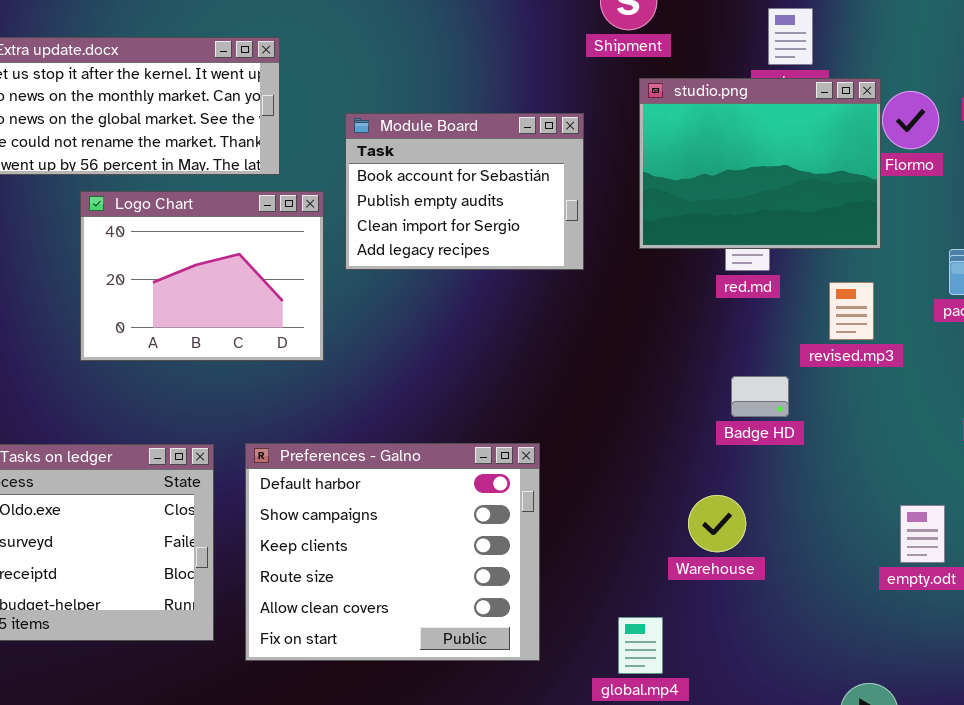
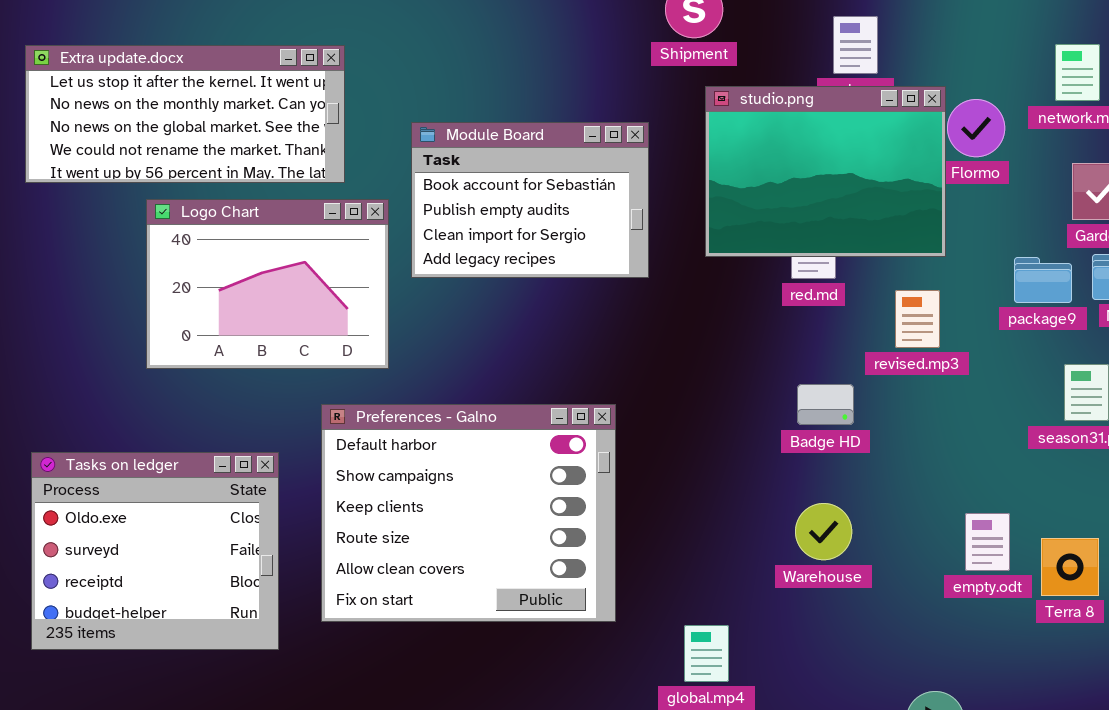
Preferences - Galno: [245,443,540,661] -> [321,404,616,622], moved
Warehouse: [688,495,746,552] -> [795,503,852,560], moved

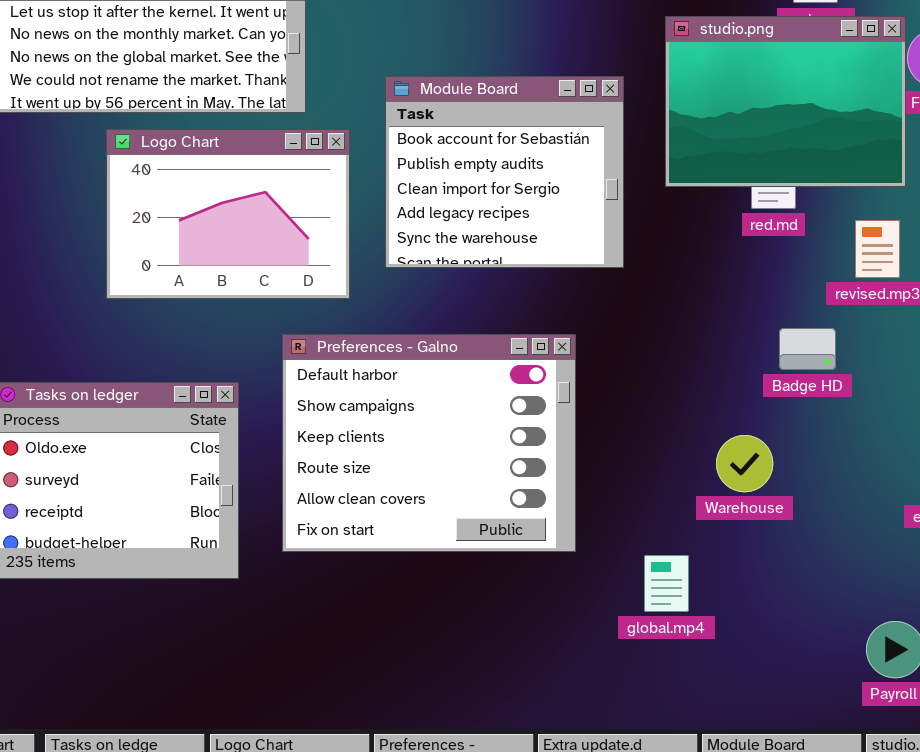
Module Board: [411,122,649,278] -> [385,76,624,268], moved, resized
Badge HD: [797,384,854,425] -> [779,328,836,370], moved
Warehouse: [795,503,852,560] -> [716,435,773,492], moved

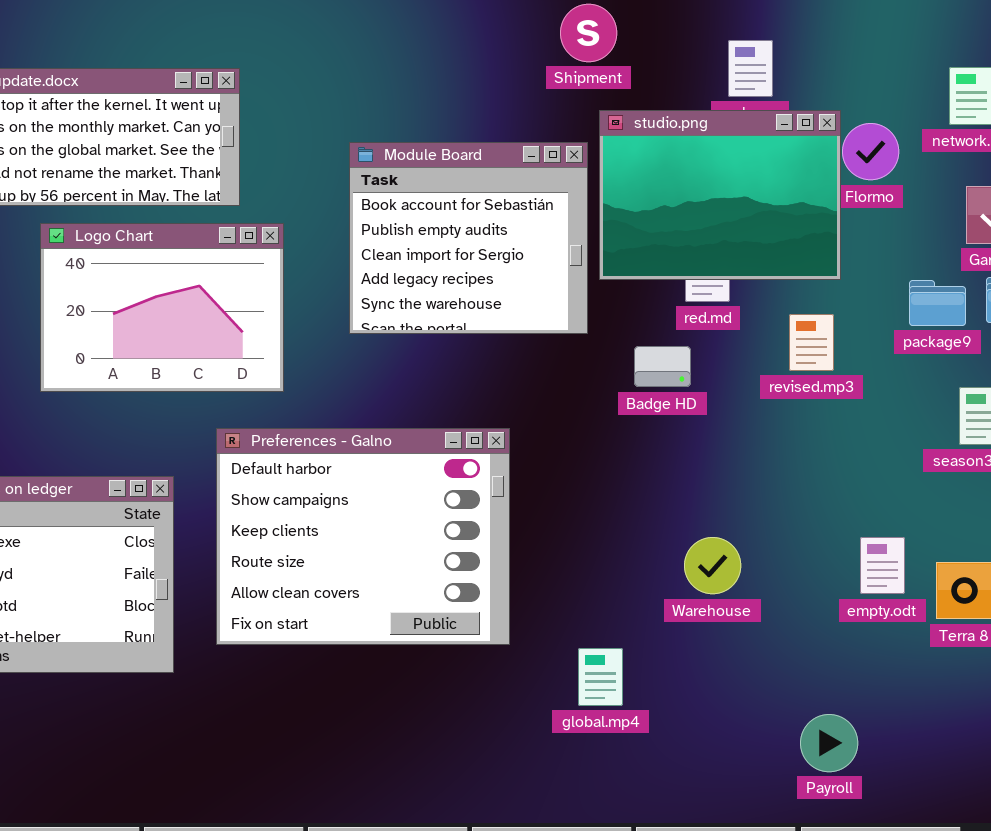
Module Board: [385,76,624,268] -> [349,142,588,334], moved
Badge HD: [779,328,836,370] -> [634,346,691,387], moved
Warehouse: [716,435,773,492] -> [684,537,741,594], moved

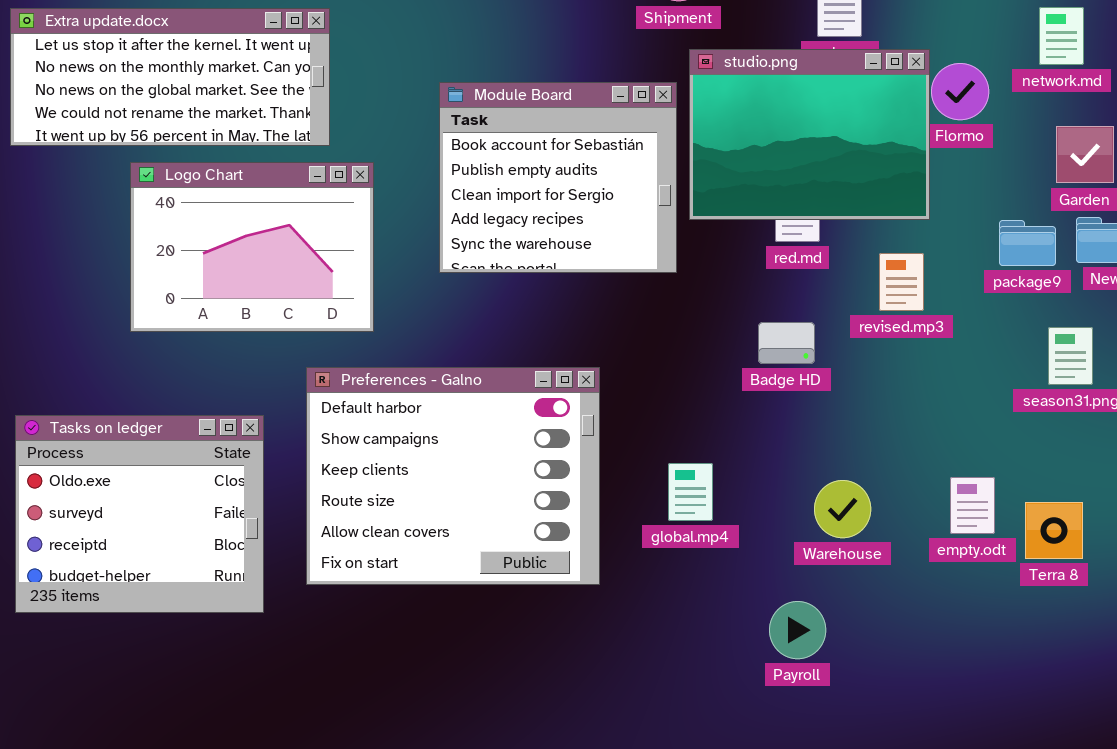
Badge HD: [634,346,691,387] -> [758,322,815,364], moved
Warehouse: [684,537,741,594] -> [814,480,871,538], moved
global.mp4: [578,648,623,706] -> [668,463,713,521], moved
Payroll: [800,714,858,772] -> [769,601,826,659], moved

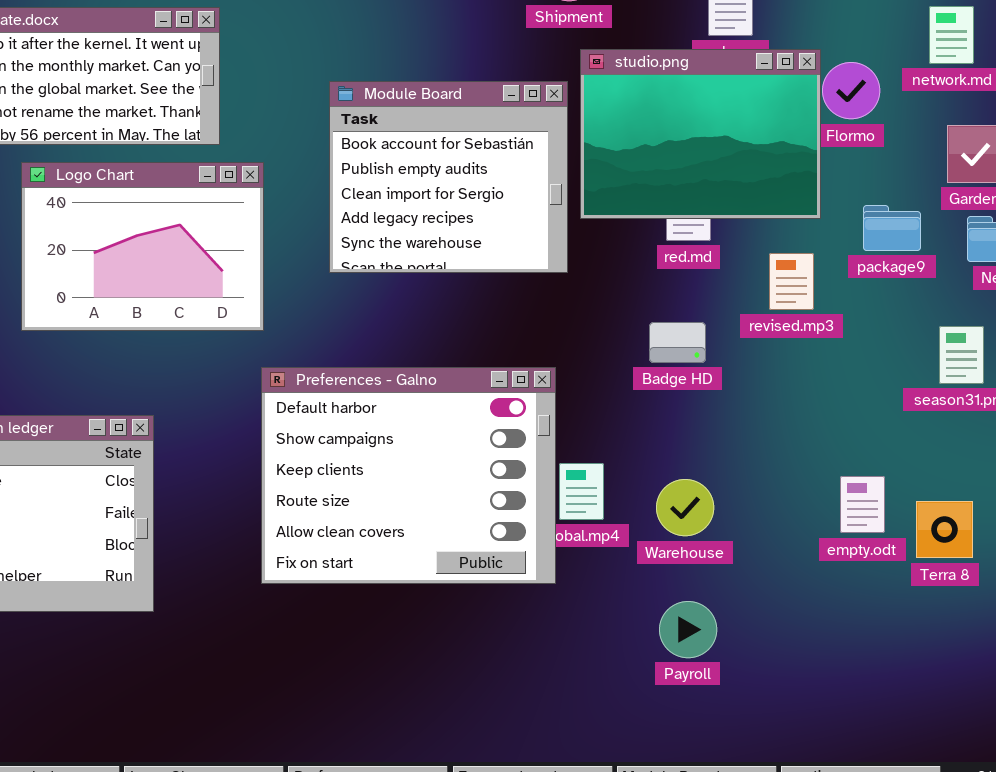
package9: [999,220,1056,266] -> [863,205,921,251], moved
Preferences - Galno: [306,367,600,585] -> [261,367,556,584], moved
Warehouse: [814,480,871,538] -> [656,479,714,536], moved

